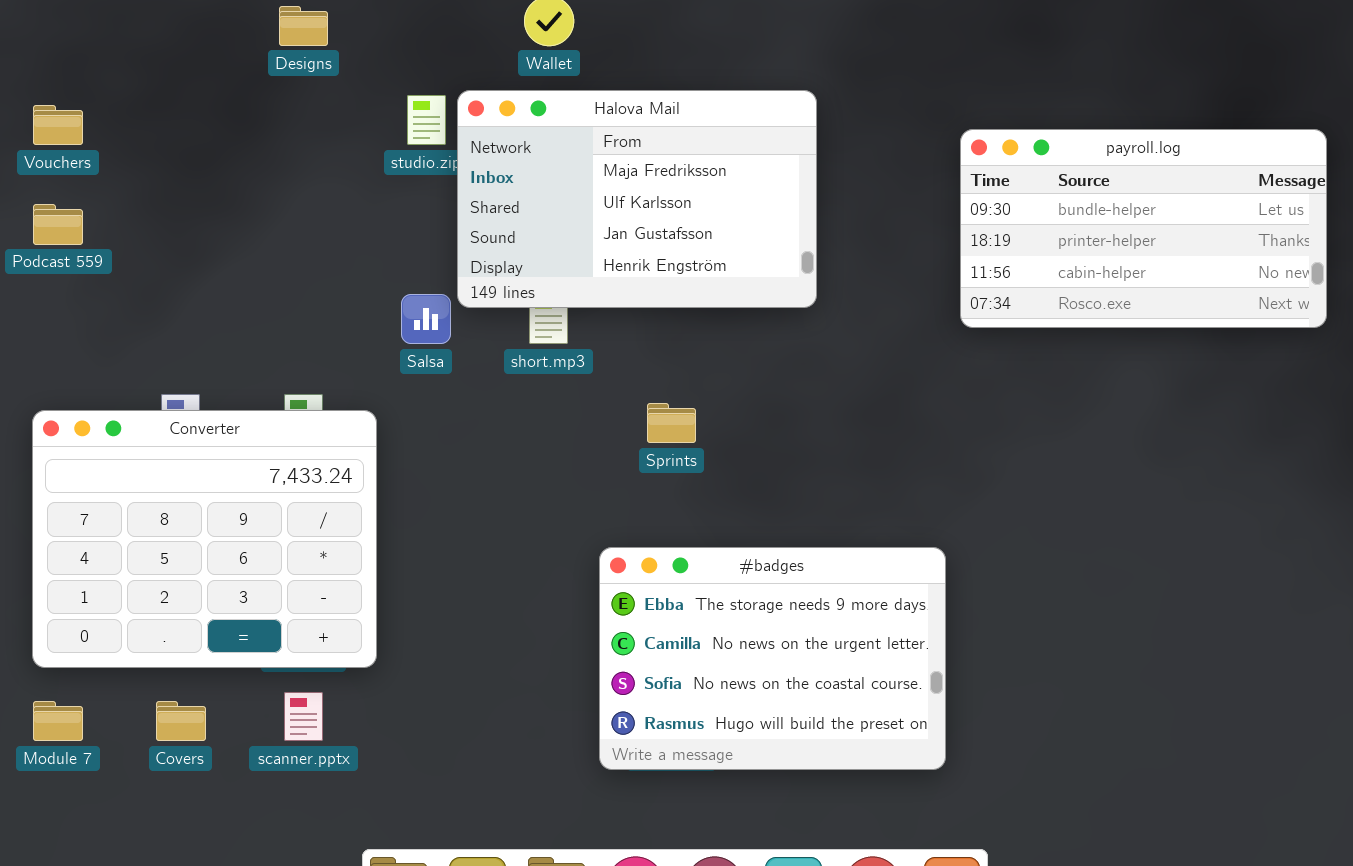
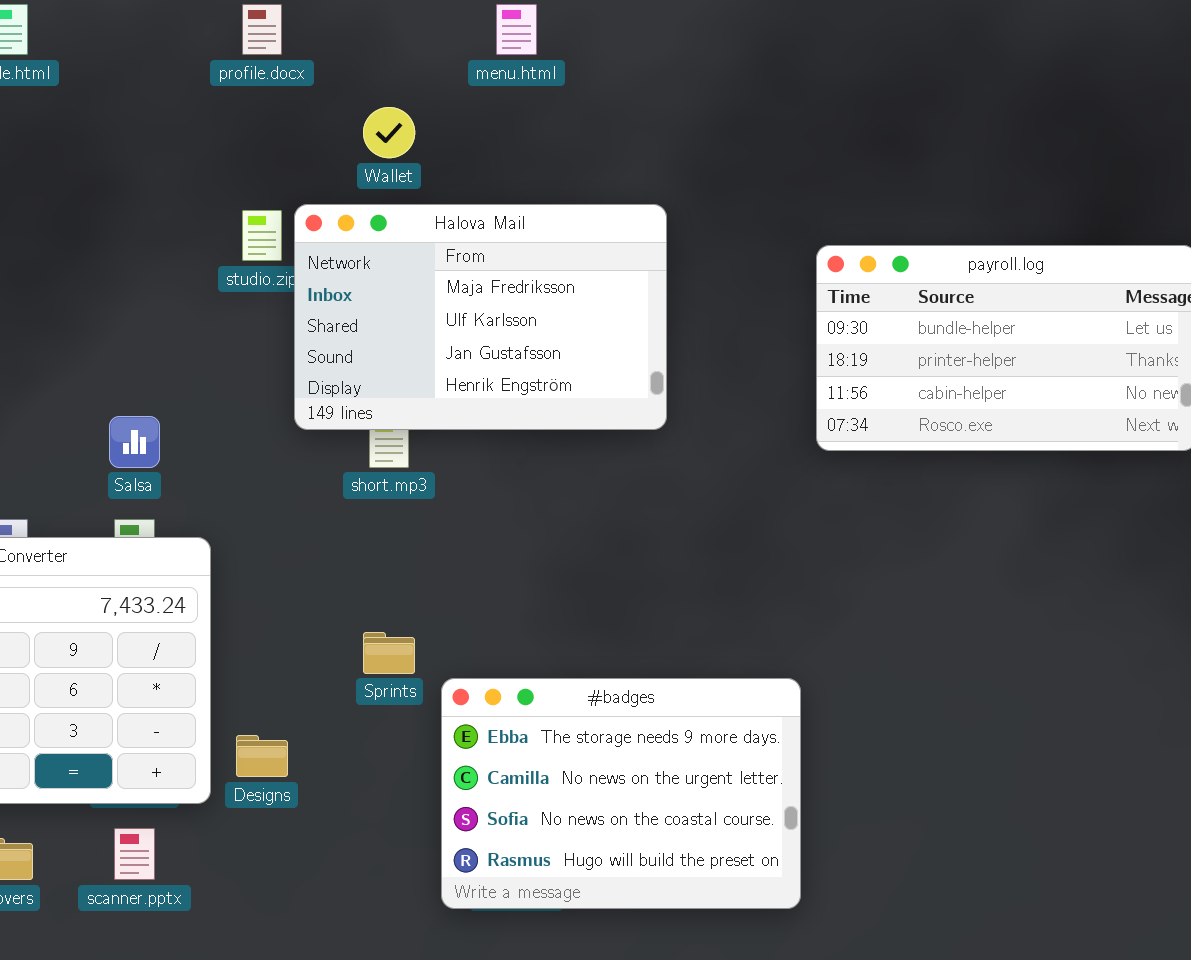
Designs: [279,6,328,46] -> [236,735,288,777], moved
Salsa: [401,294,451,344] -> [109,416,160,468], moved
Sprints: [647,403,696,443] -> [363,632,415,674], moved

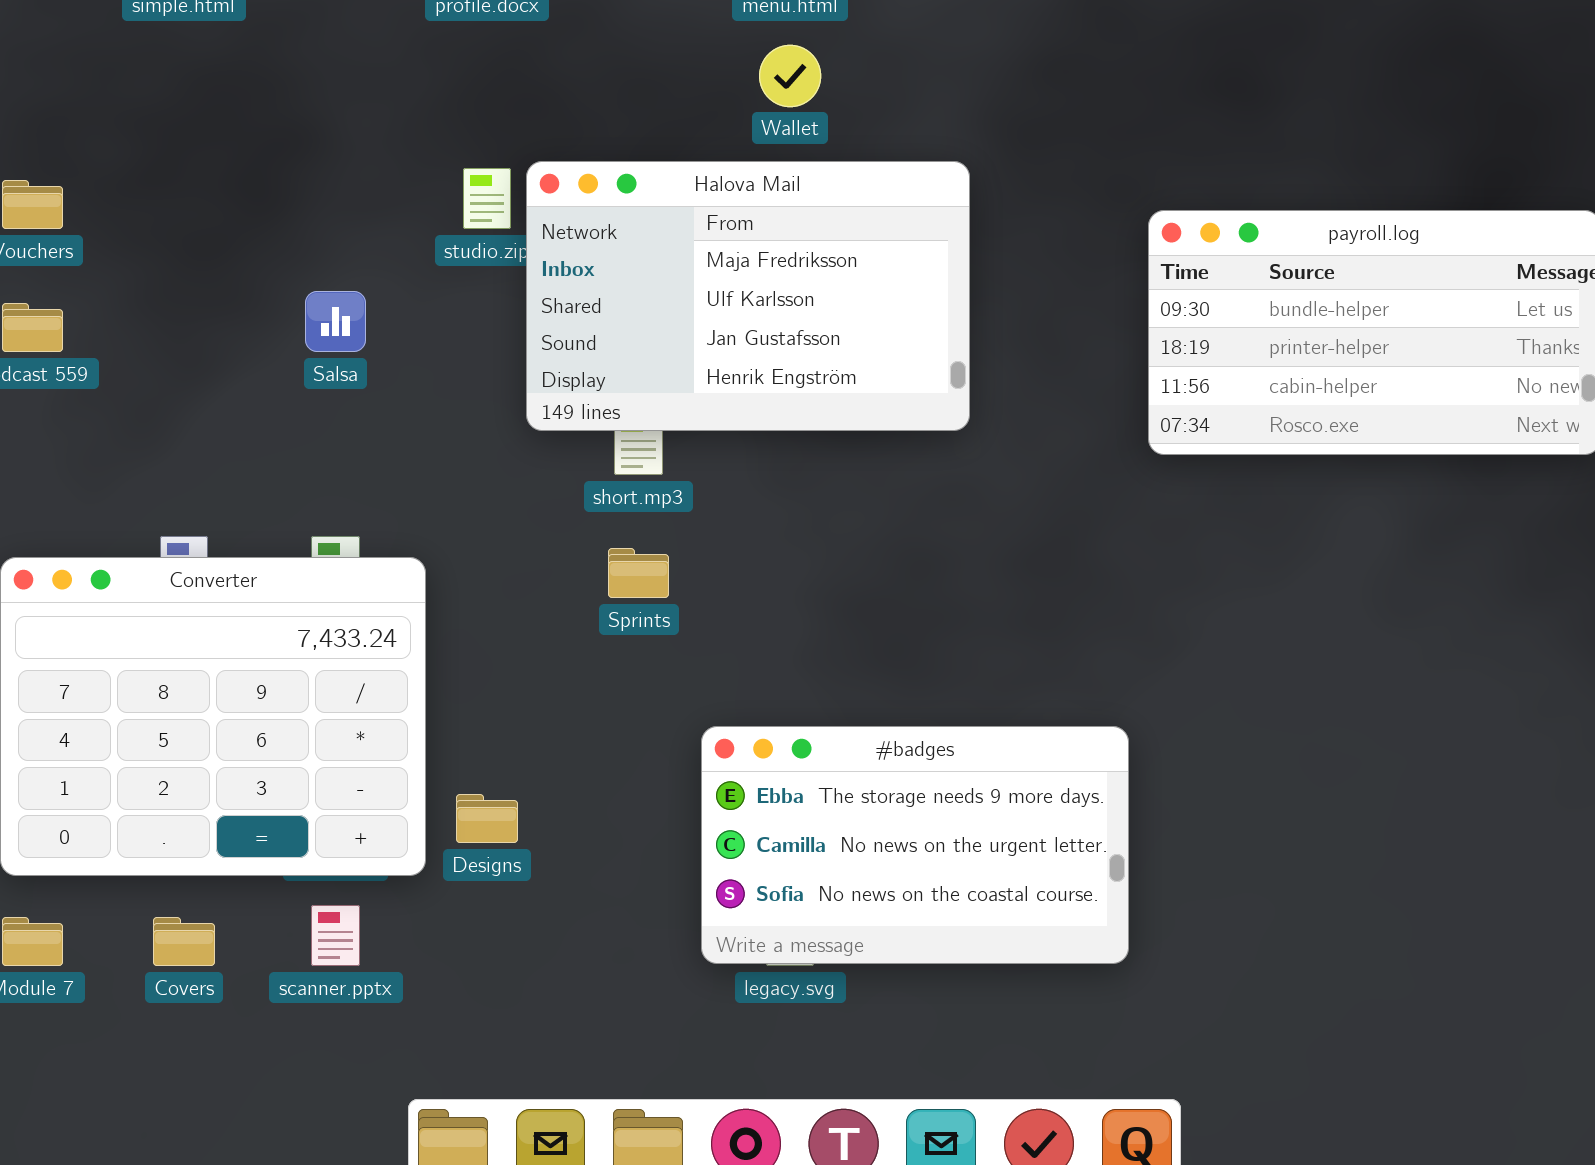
Wallet: [363,107,415,158] -> [759,45,821,107], moved
Salsa: [109,416,160,468] -> [305,291,366,352], moved
Sprints: [363,632,415,674] -> [608,548,669,598], moved
#badges: [441,678,801,909] -> [701,726,1129,964], resized

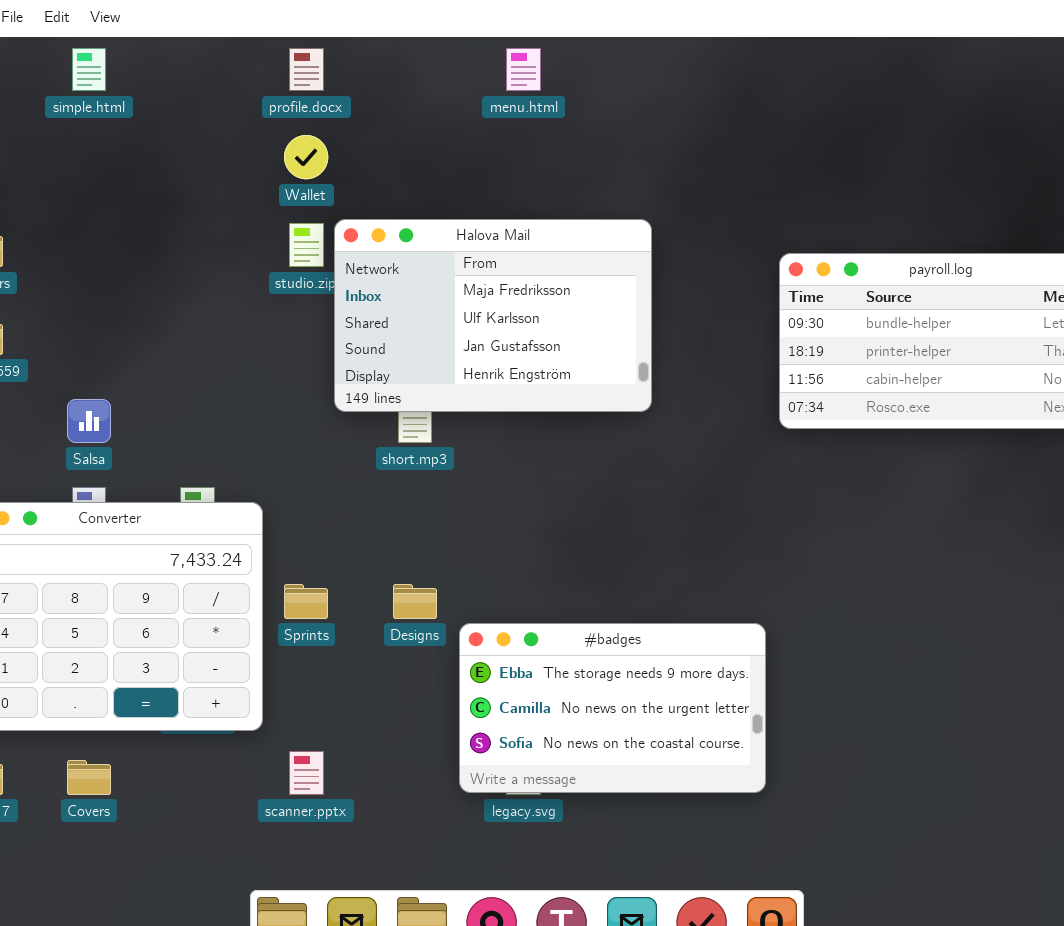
Wallet: [759,45,821,107] -> [284,135,328,179], moved
Salsa: [305,291,366,352] -> [67,399,111,443], moved
Sprints: [608,548,669,598] -> [284,584,328,619], moved
Designs: [456,794,518,843] -> [393,584,437,619], moved
scanner.pptx: [311,905,360,966] -> [289,751,324,795], moved

